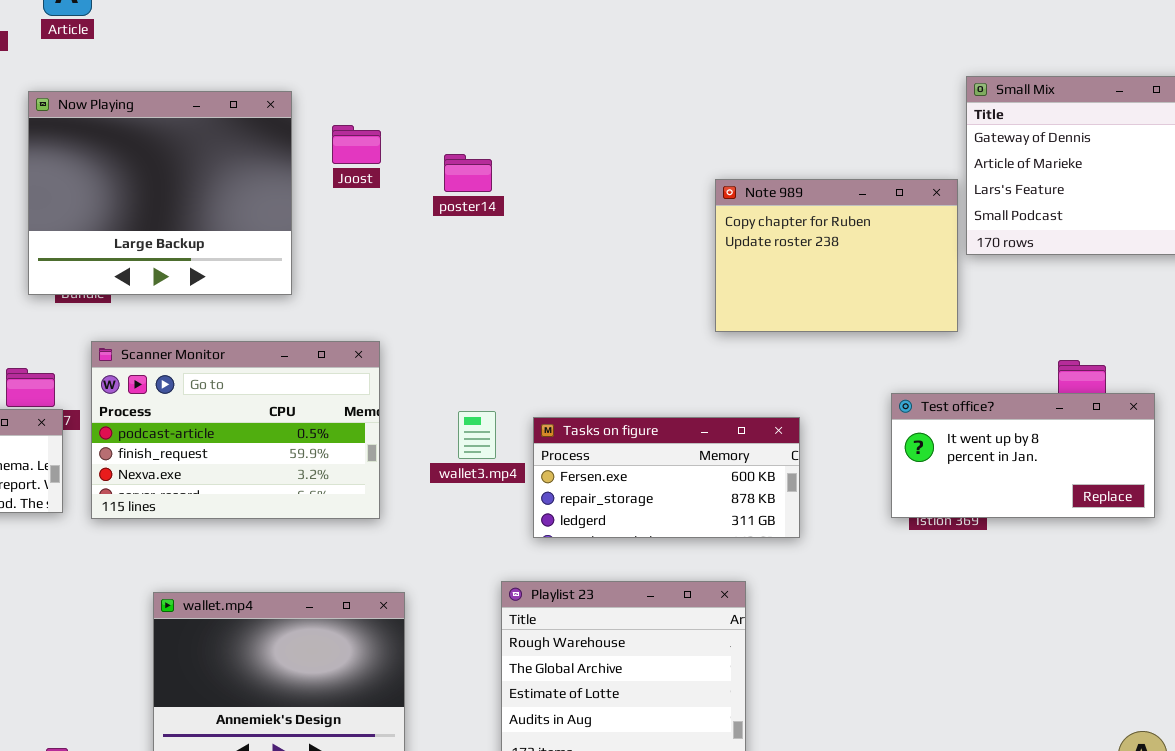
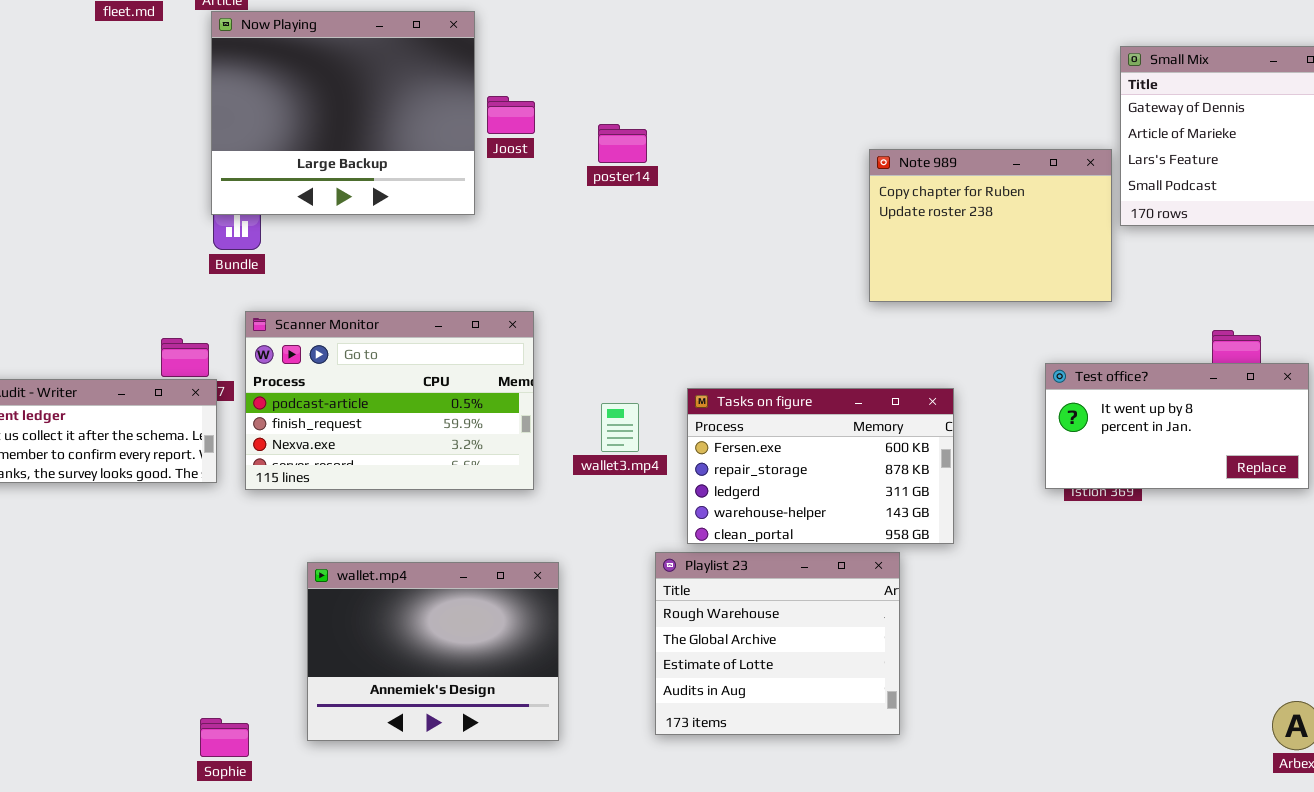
Now Playing: [28,91,292,295] -> [211,11,475,215], moved
wallet3.mp4: [458,411,496,459] -> [601,403,639,452], moved
Tasks on figure: [533,417,800,538] -> [687,388,954,544], resized

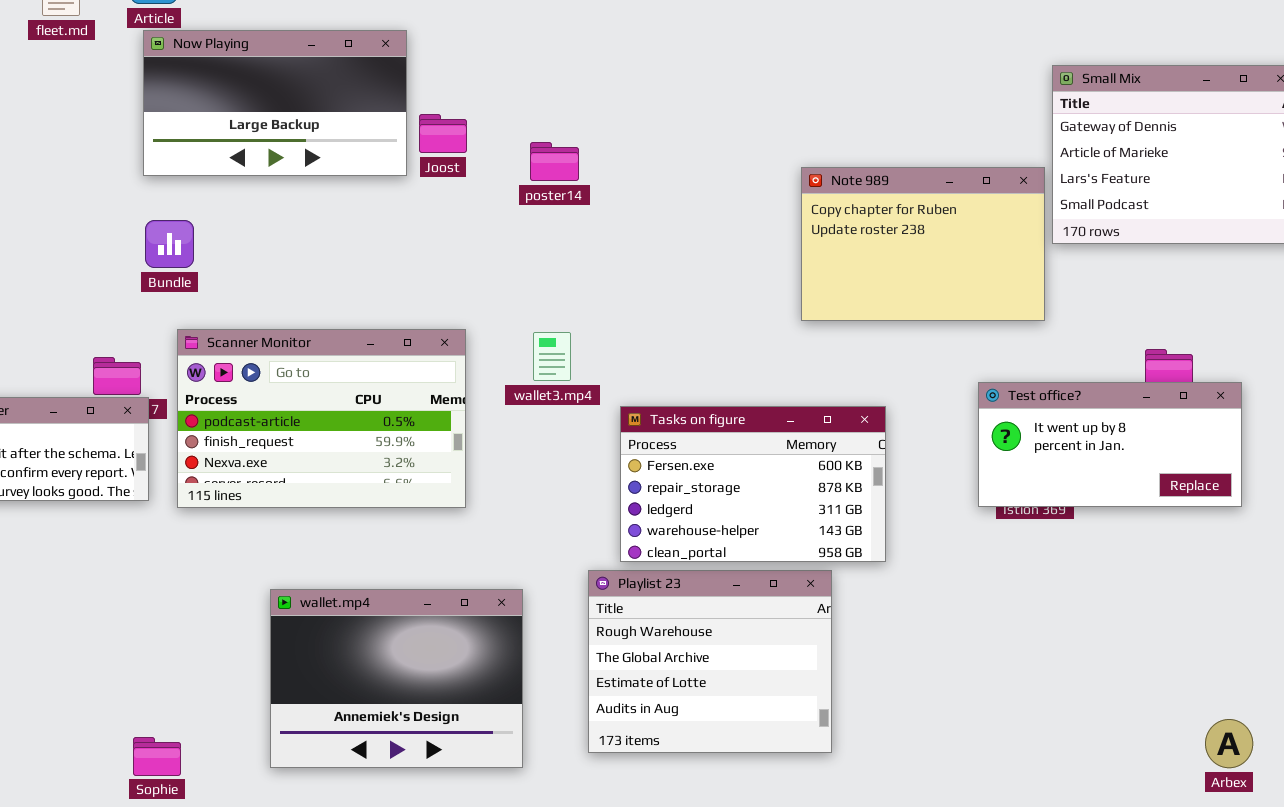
Now Playing: [211,11,475,215] -> [143,30,407,176], resized
wallet3.mp4: [601,403,639,452] -> [533,332,571,381], moved
wallet.mp4: [307,562,559,741] -> [270,589,523,768], moved

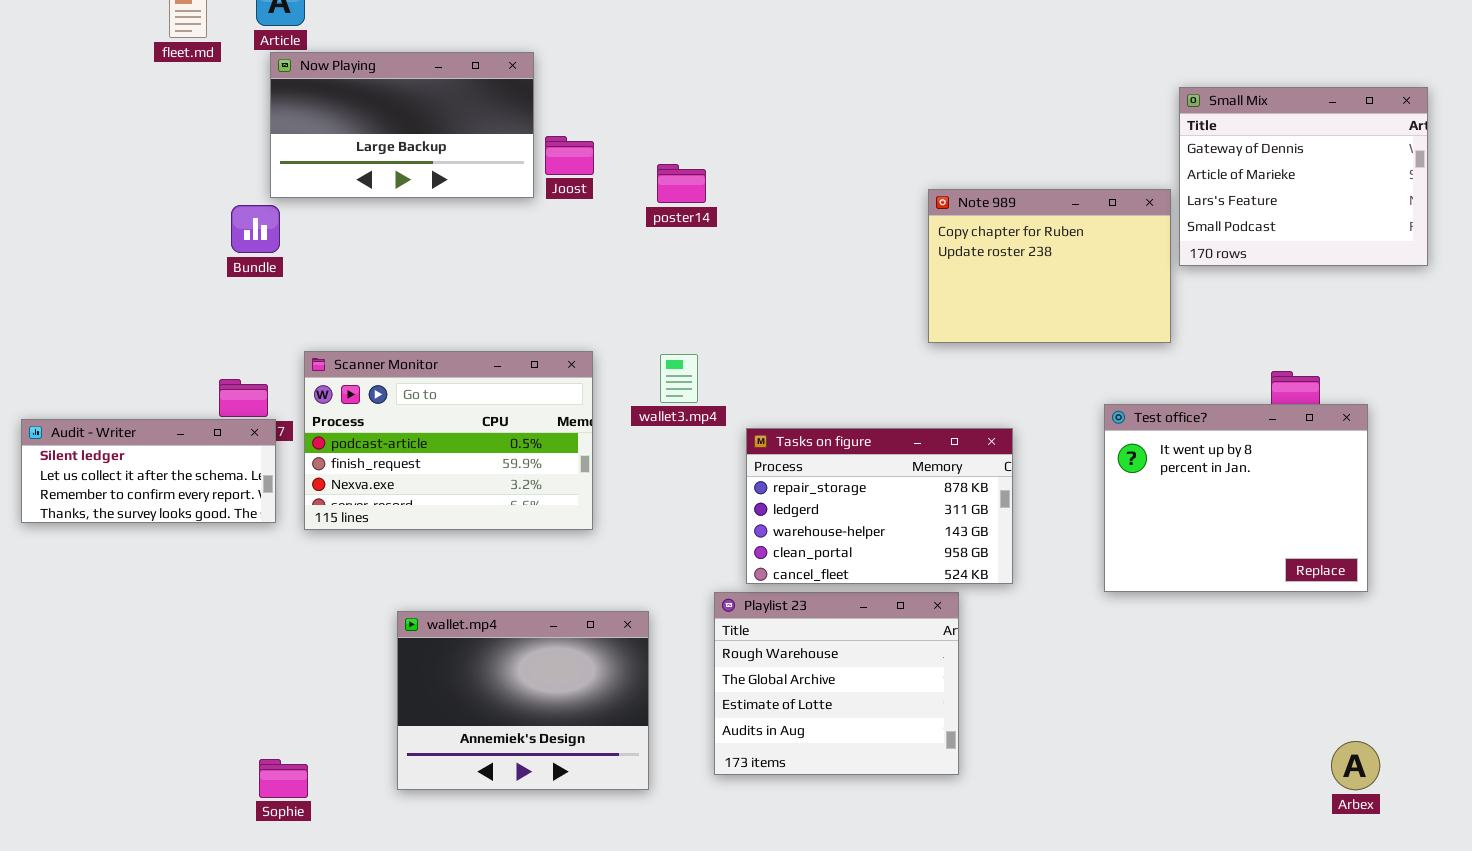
Bundle: [145,220,194,268] -> [231,205,280,253], moved
Test office?: [978,382,1242,507] -> [1104,404,1368,592], resized
Tasks on figure: [620,406,886,562] -> [746,428,1013,584], scrolled down 1 row

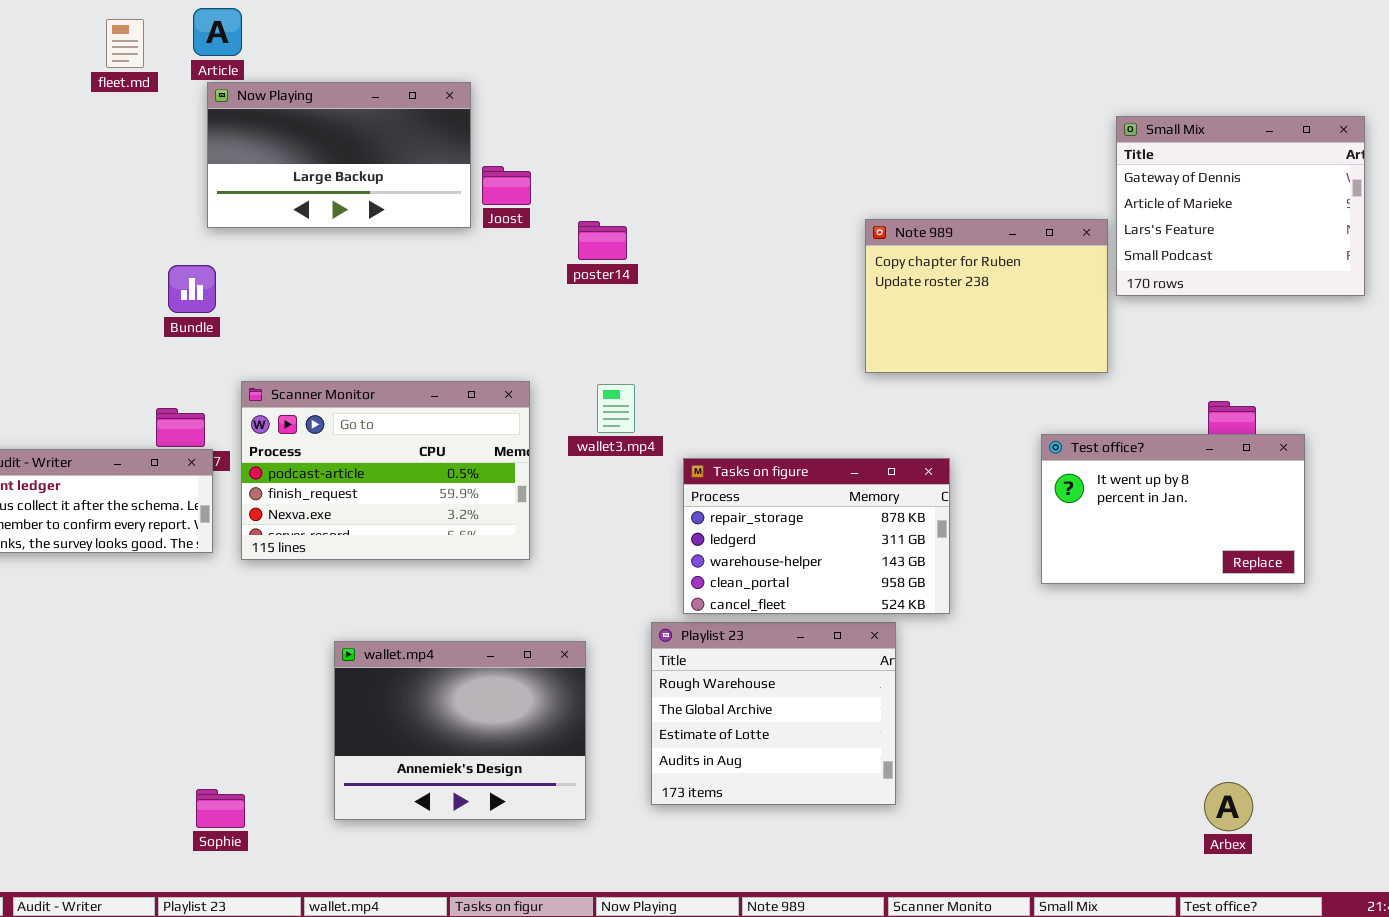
poster14: [657,164,706,203] -> [578,221,627,260], moved
Bundle: [231,205,280,253] -> [168,265,216,313], moved
Test office?: [1104,404,1368,592] -> [1041,434,1305,584], resized
Arbex: [1331,741,1380,790] -> [1204,782,1253,831], moved

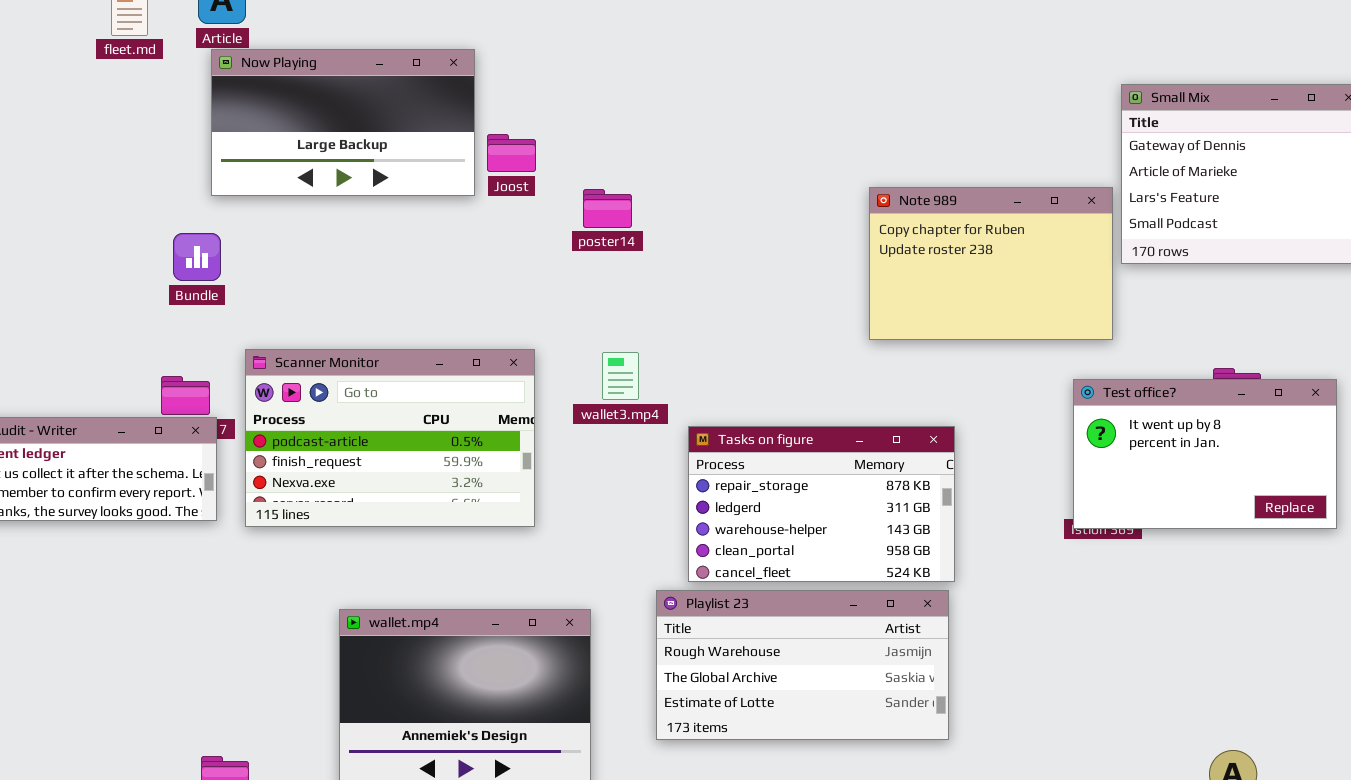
Test office?: [1041,434,1305,584] -> [1073,379,1337,529], moved
Playlist 23: [651,622,896,805] -> [656,590,949,740], resized

